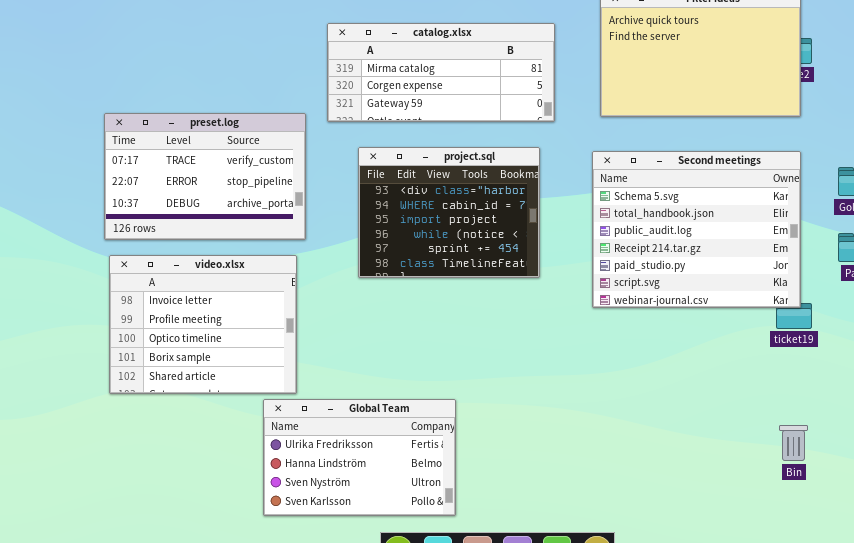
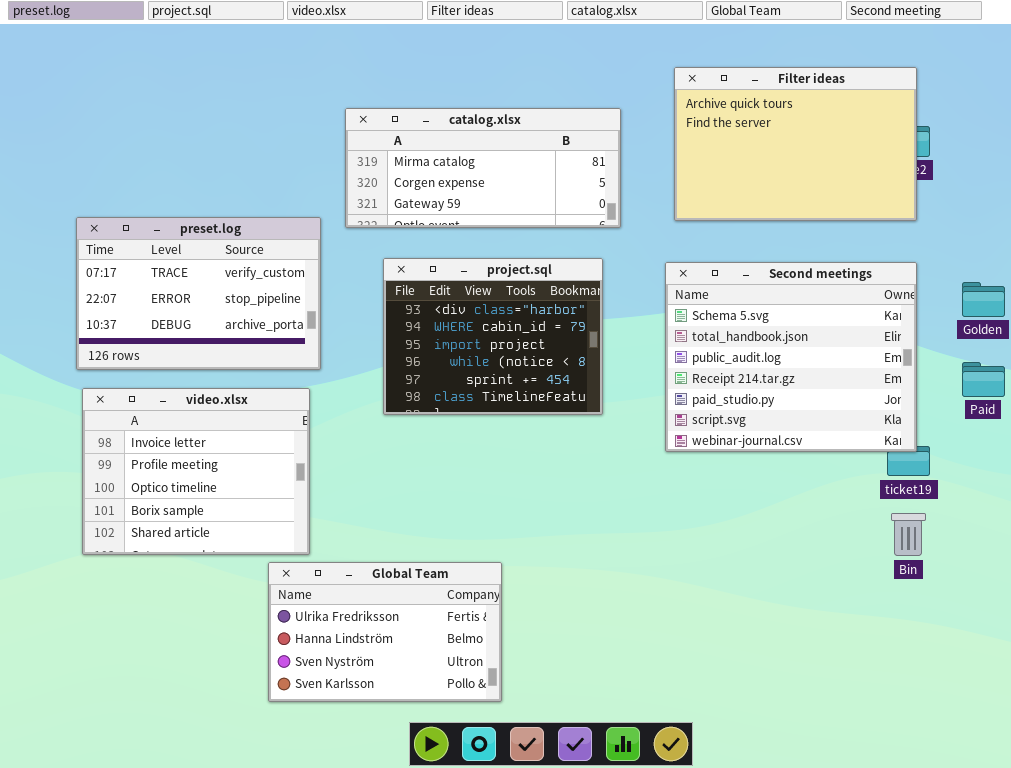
Bin: [779,425,808,461] -> [891,513,926,556], moved

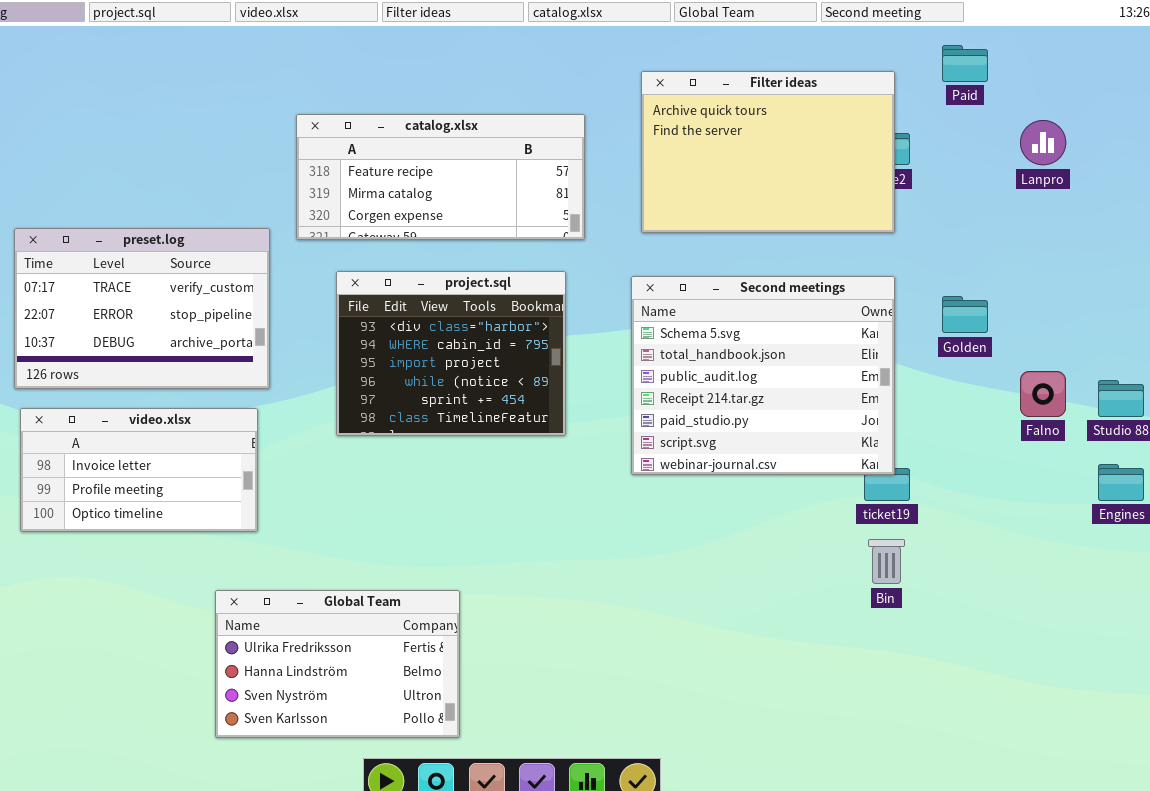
catalog.xlsx: [345,108,621,228] -> [296,114,585,240], scrolled up 1 row
Paid: [962,362,1005,397] -> [942,45,988,82], moved
video.xlsx: [82,388,310,555] -> [20,408,258,532], resized

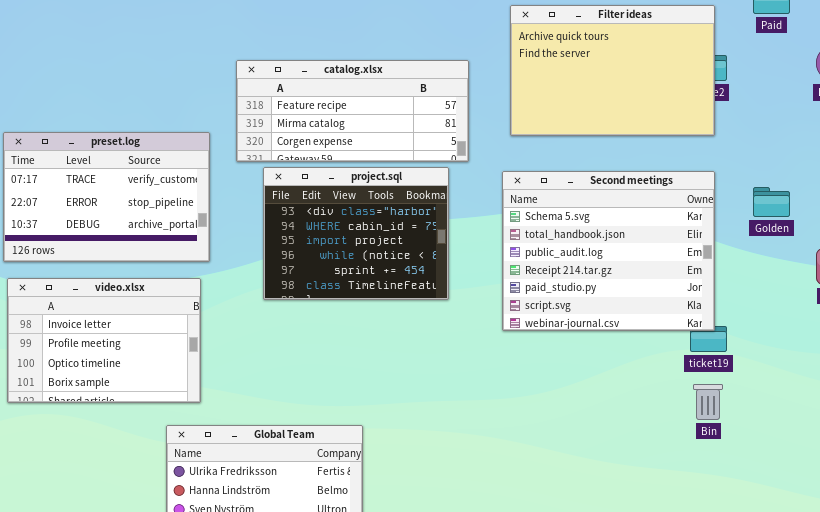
catalog.xlsx: [296,114,585,240] -> [236,60,469,162], moved
video.xlsx: [20,408,258,532] -> [7,278,201,403], resized

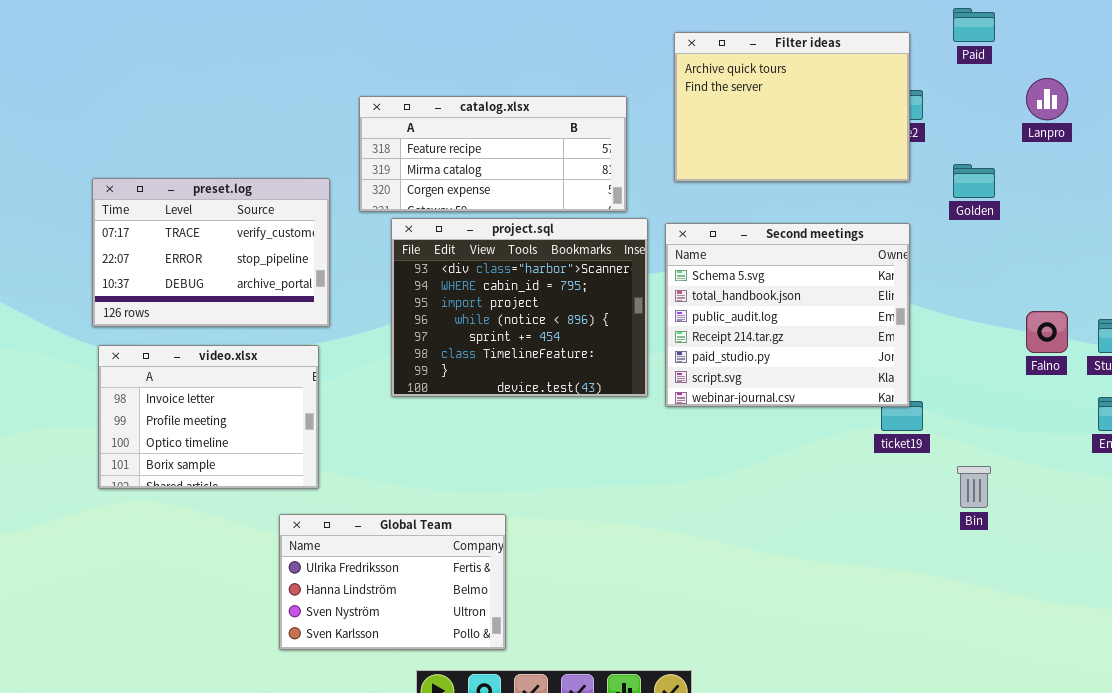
project.sql: [263,167,449,300] -> [391,218,648,397], resized
Golden: [753,187,790,217] -> [953,164,995,198], moved
Bin: [693,384,723,420] -> [957,466,991,508], moved

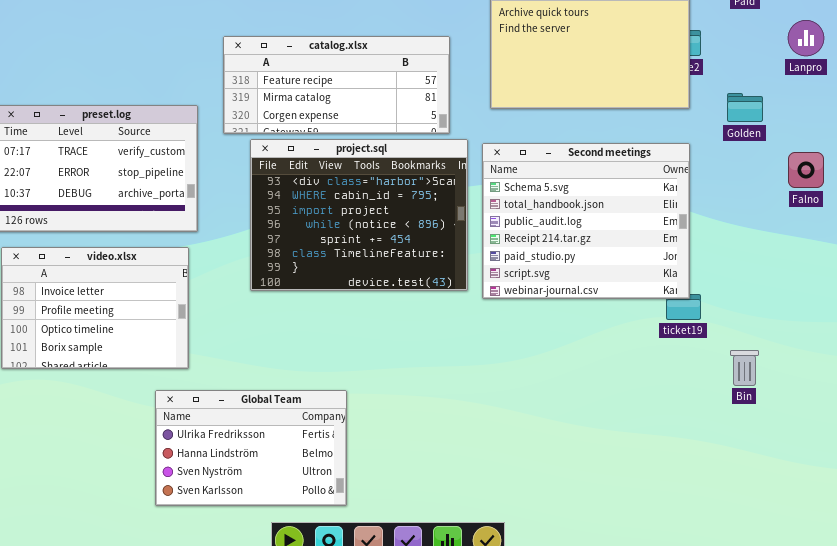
Falno: [1026,311,1068,353] -> [788,152,824,188], moved

